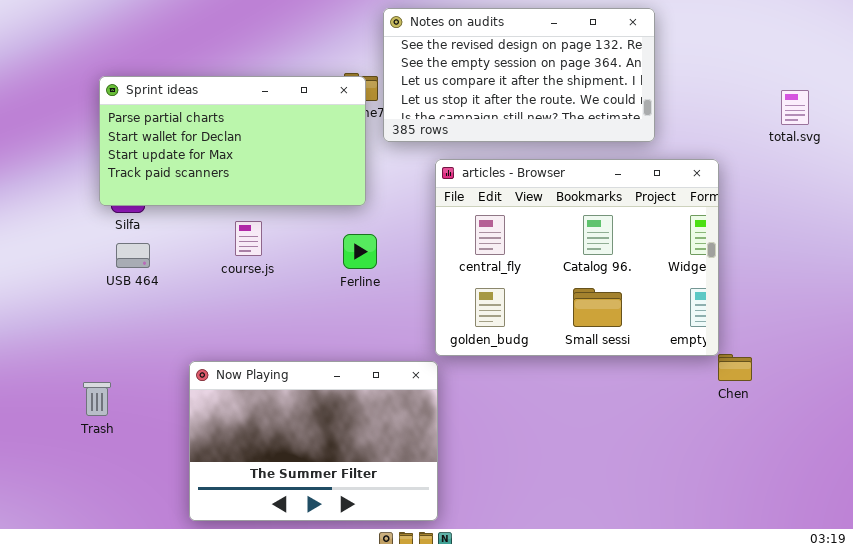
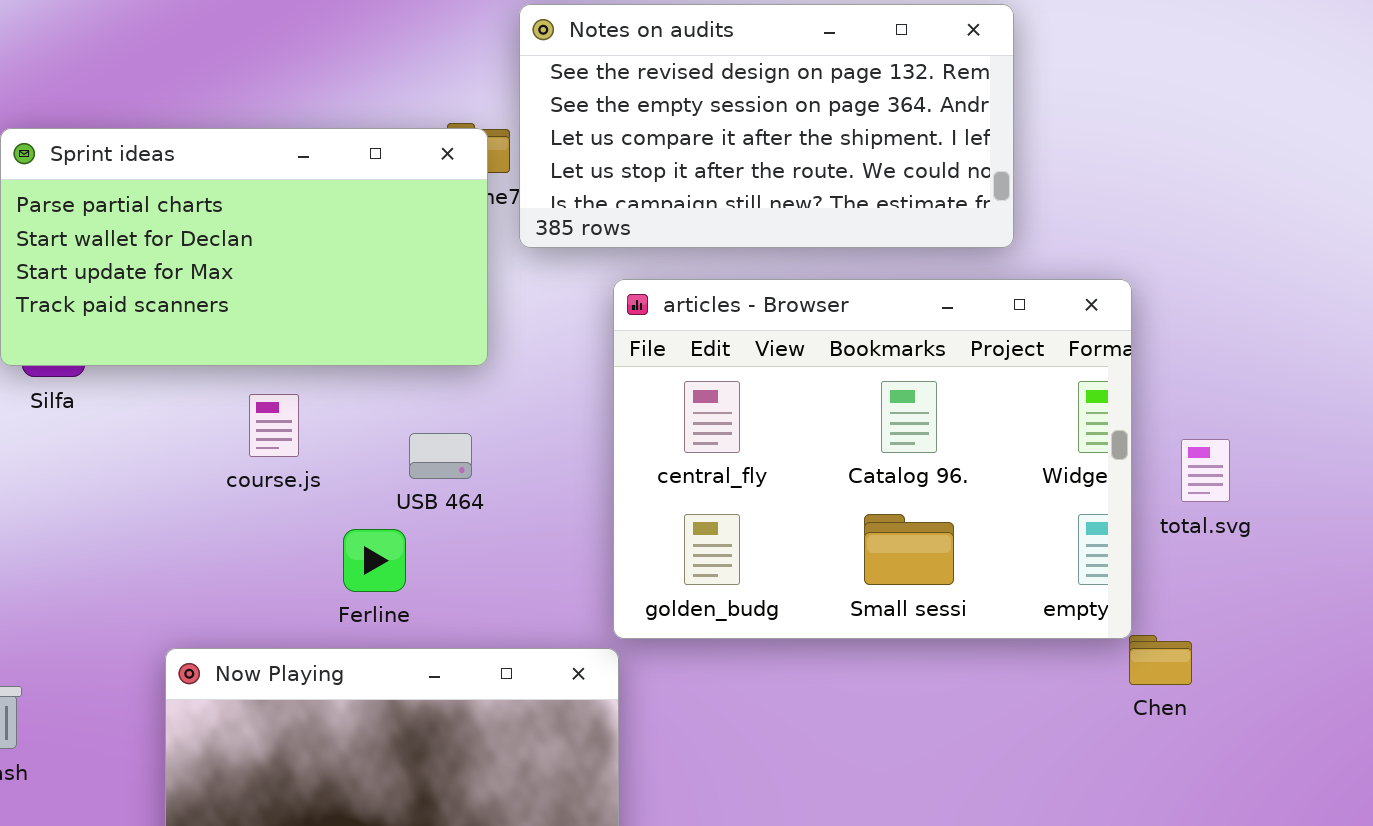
total.svg: [781,90,809,125] -> [1181,439,1230,502], moved
Ferline: [343,234,377,269] -> [343,529,406,592], moved
USB 464: [116,243,150,268] -> [409,433,472,479], moved

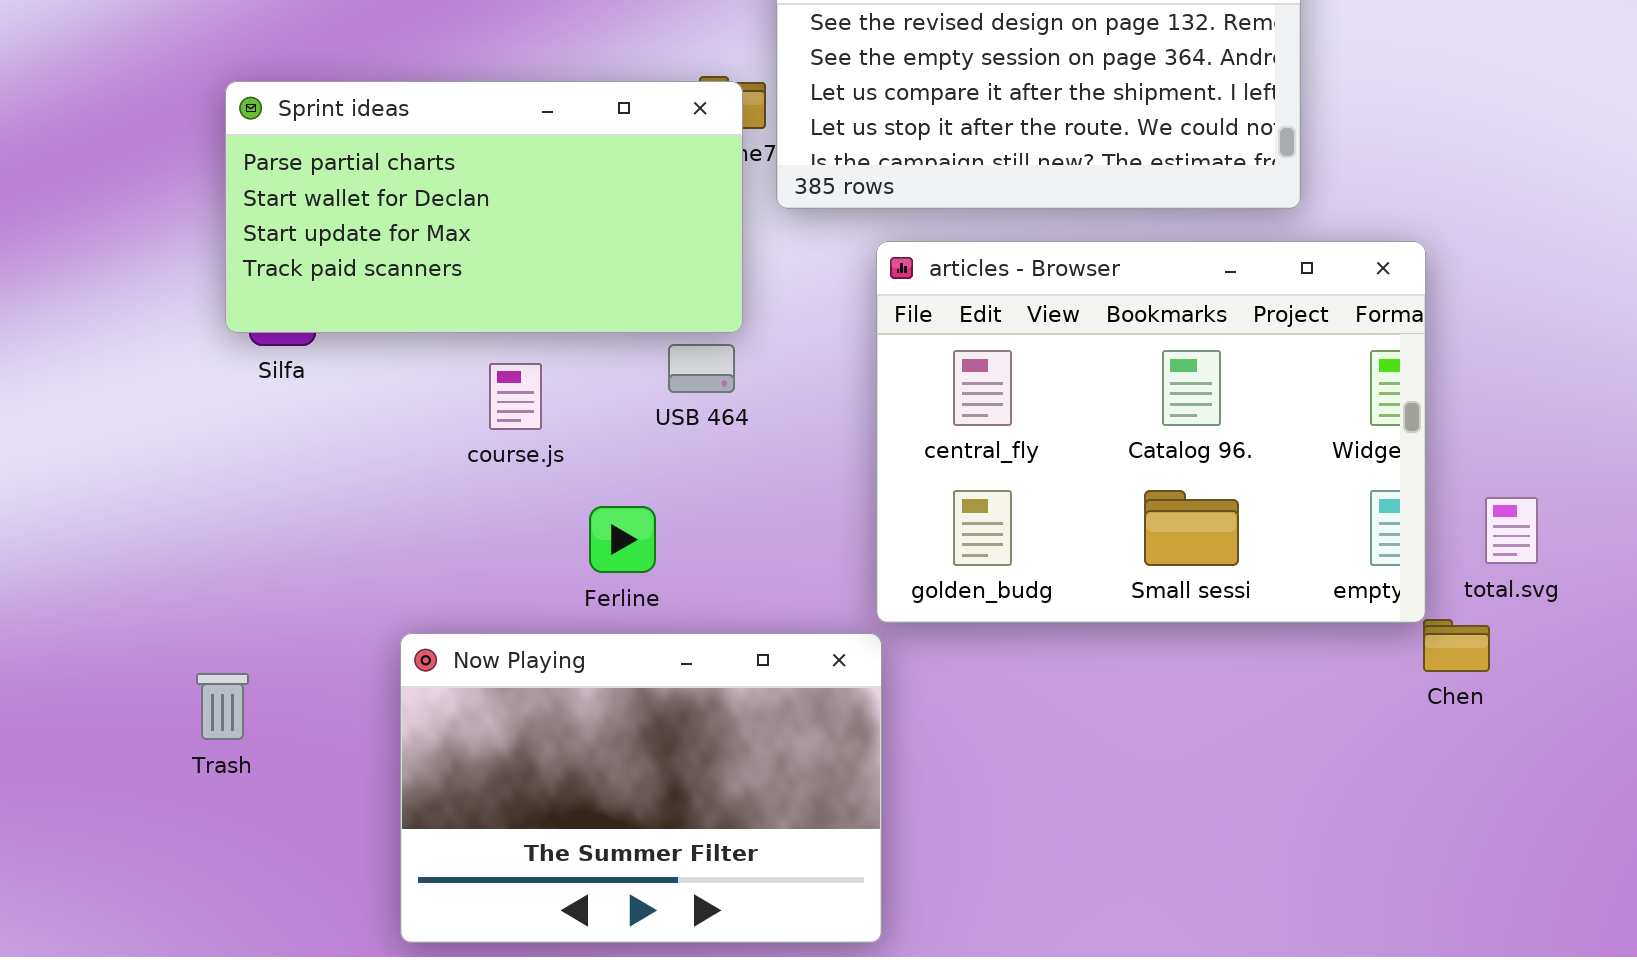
USB 464: [409,433,472,479] -> [668,344,735,393], moved
total.svg: [1181,439,1230,502] -> [1485,497,1538,564], moved

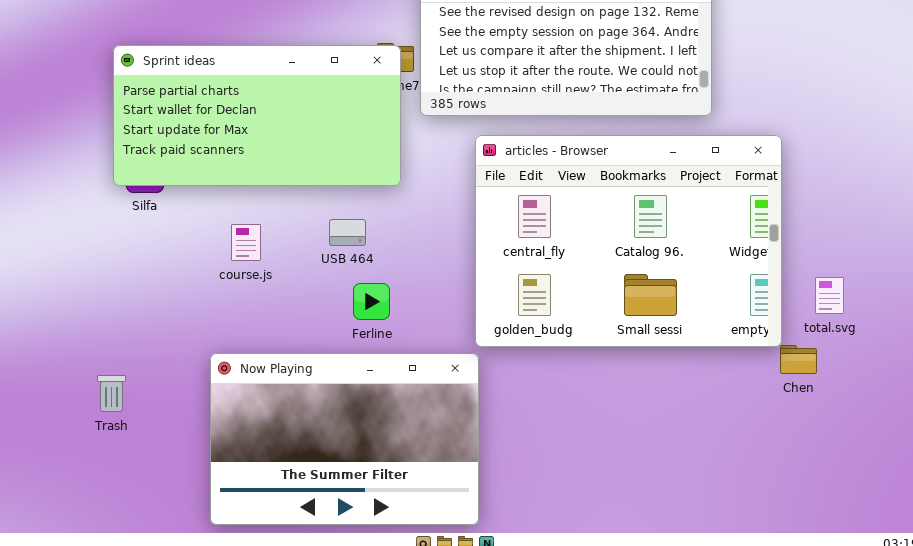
USB 464: [668,344,735,393] -> [329,219,366,246], moved
course.js: [489,363,542,430] -> [231,224,261,261], moved
Ferline: [589,506,656,573] -> [353,283,390,320], moved

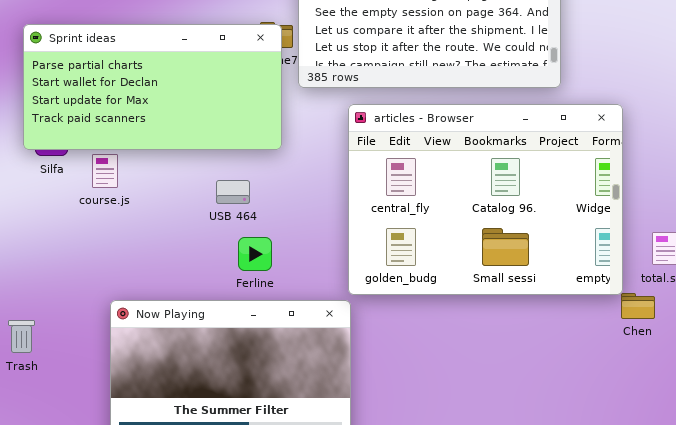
course.js: [231,224,261,261] -> [92,154,118,188], moved

